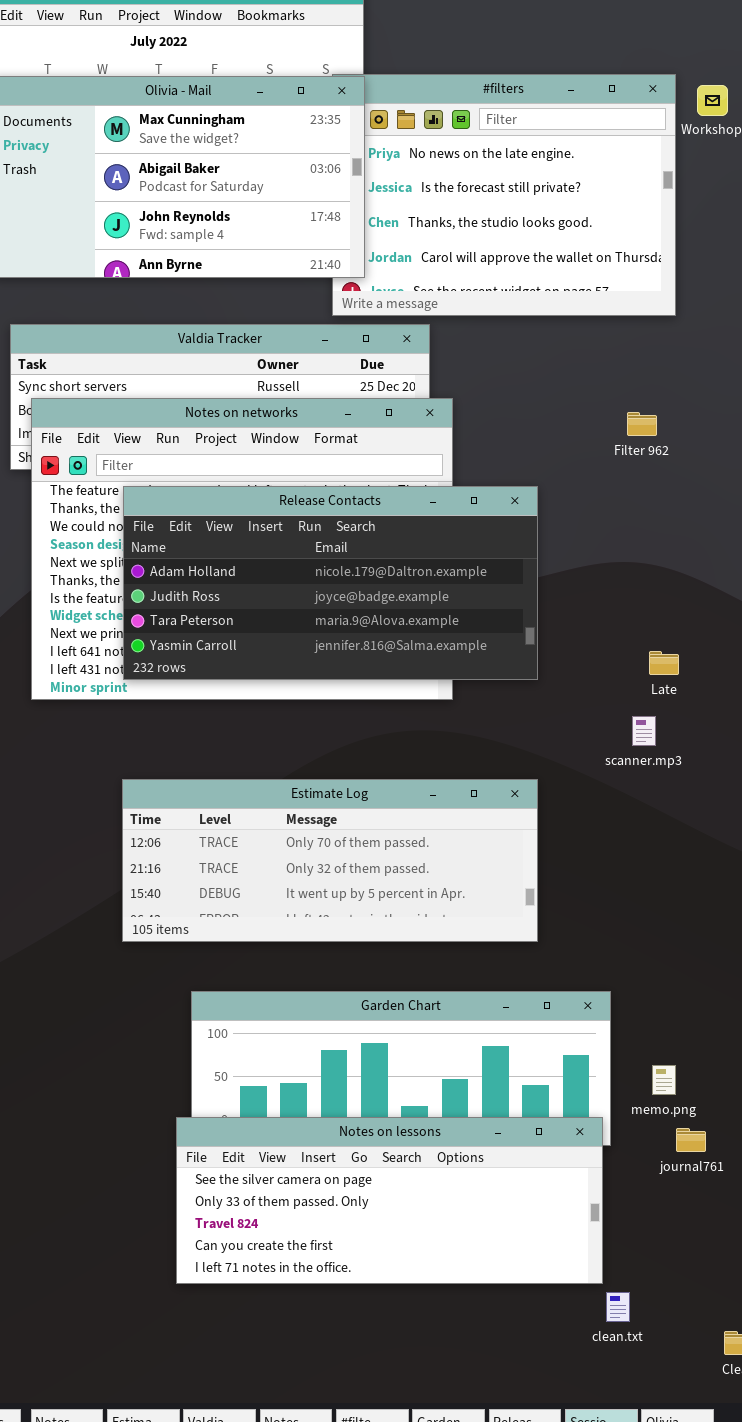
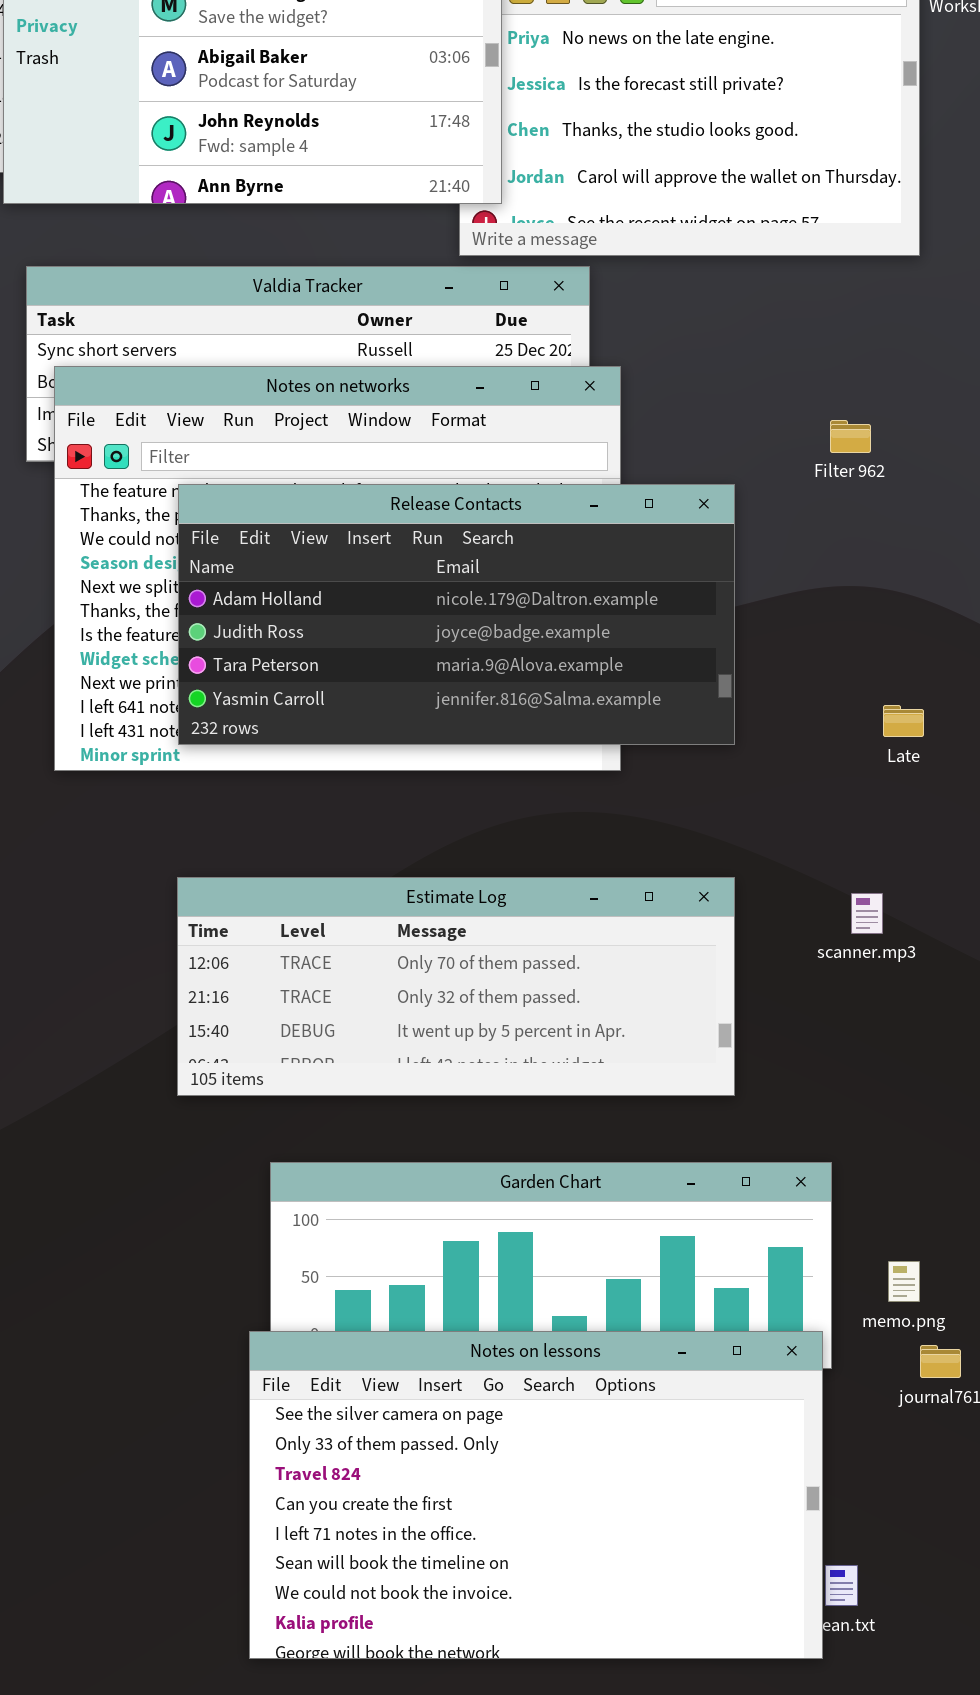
Filter 962: [627,412,657,436] -> [830,420,871,453], moved
scanner.mp3: [632,716,656,746] -> [851,893,883,934], moved
Notes on lessons: [176,1117,603,1284] -> [249,1331,823,1659], resized

